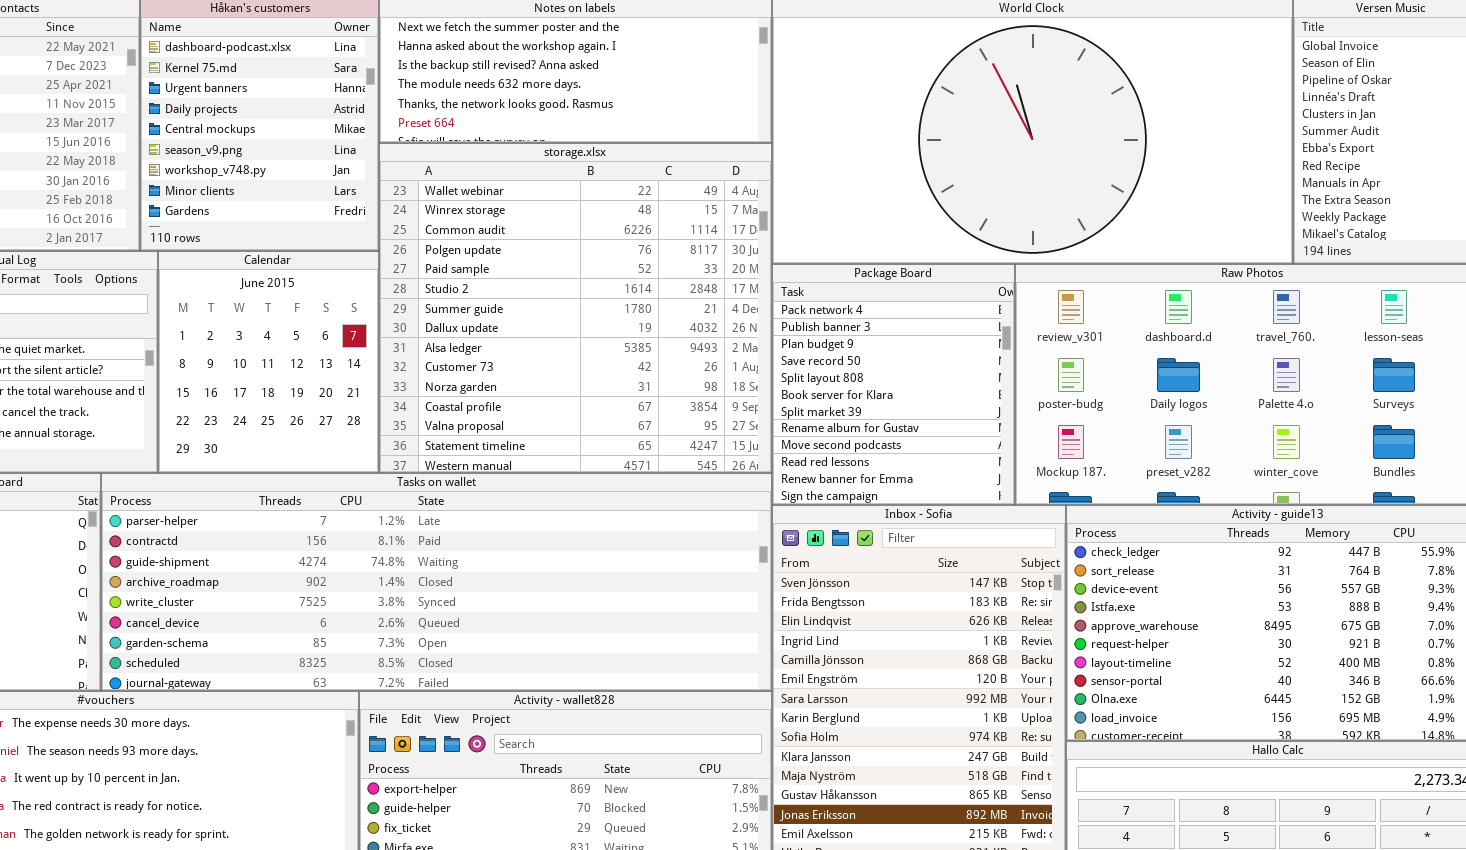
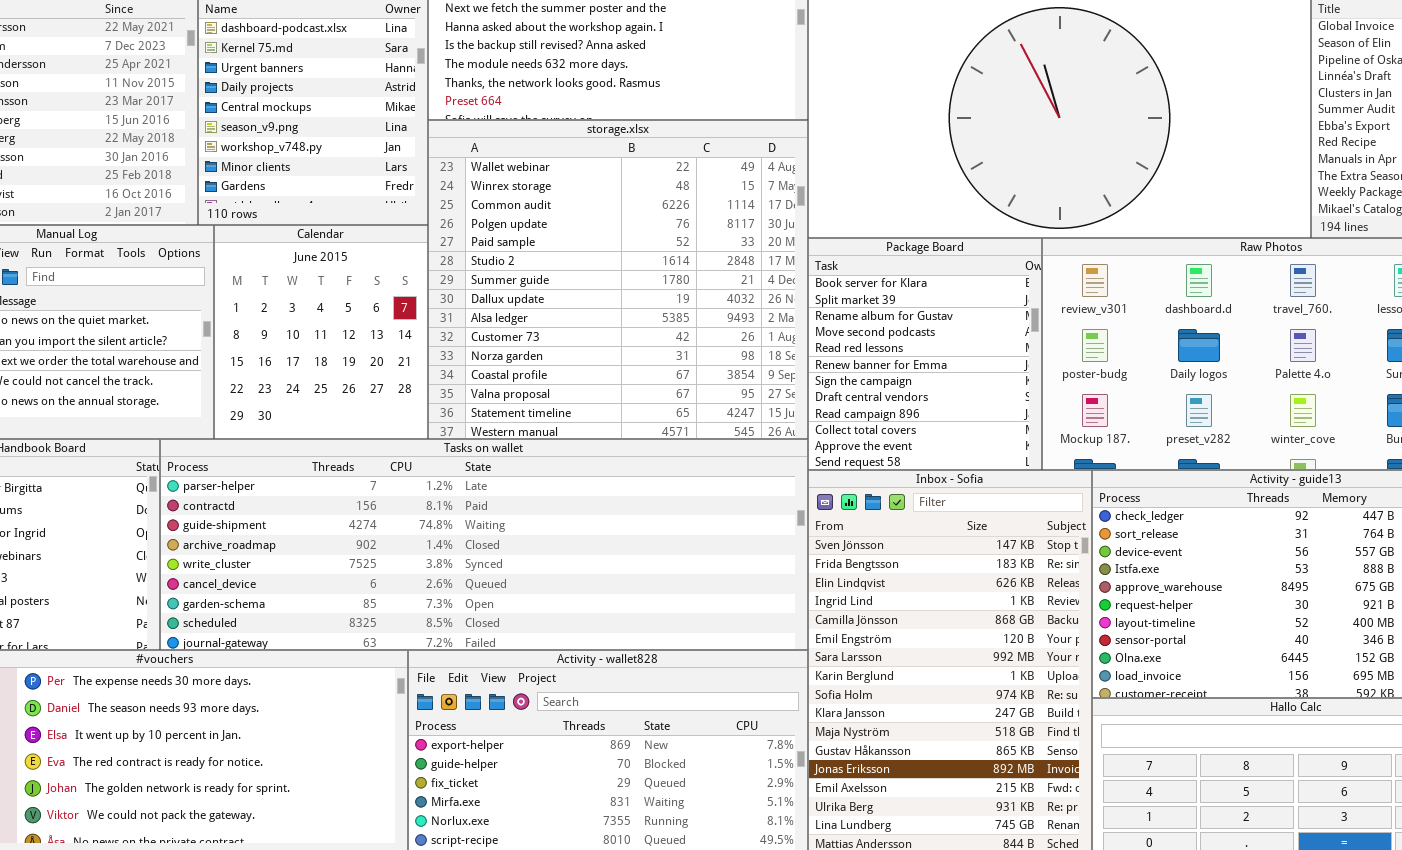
Package Board: [772,264,1015,505] -> [808,238,1042,470], scrolled down 5 rows

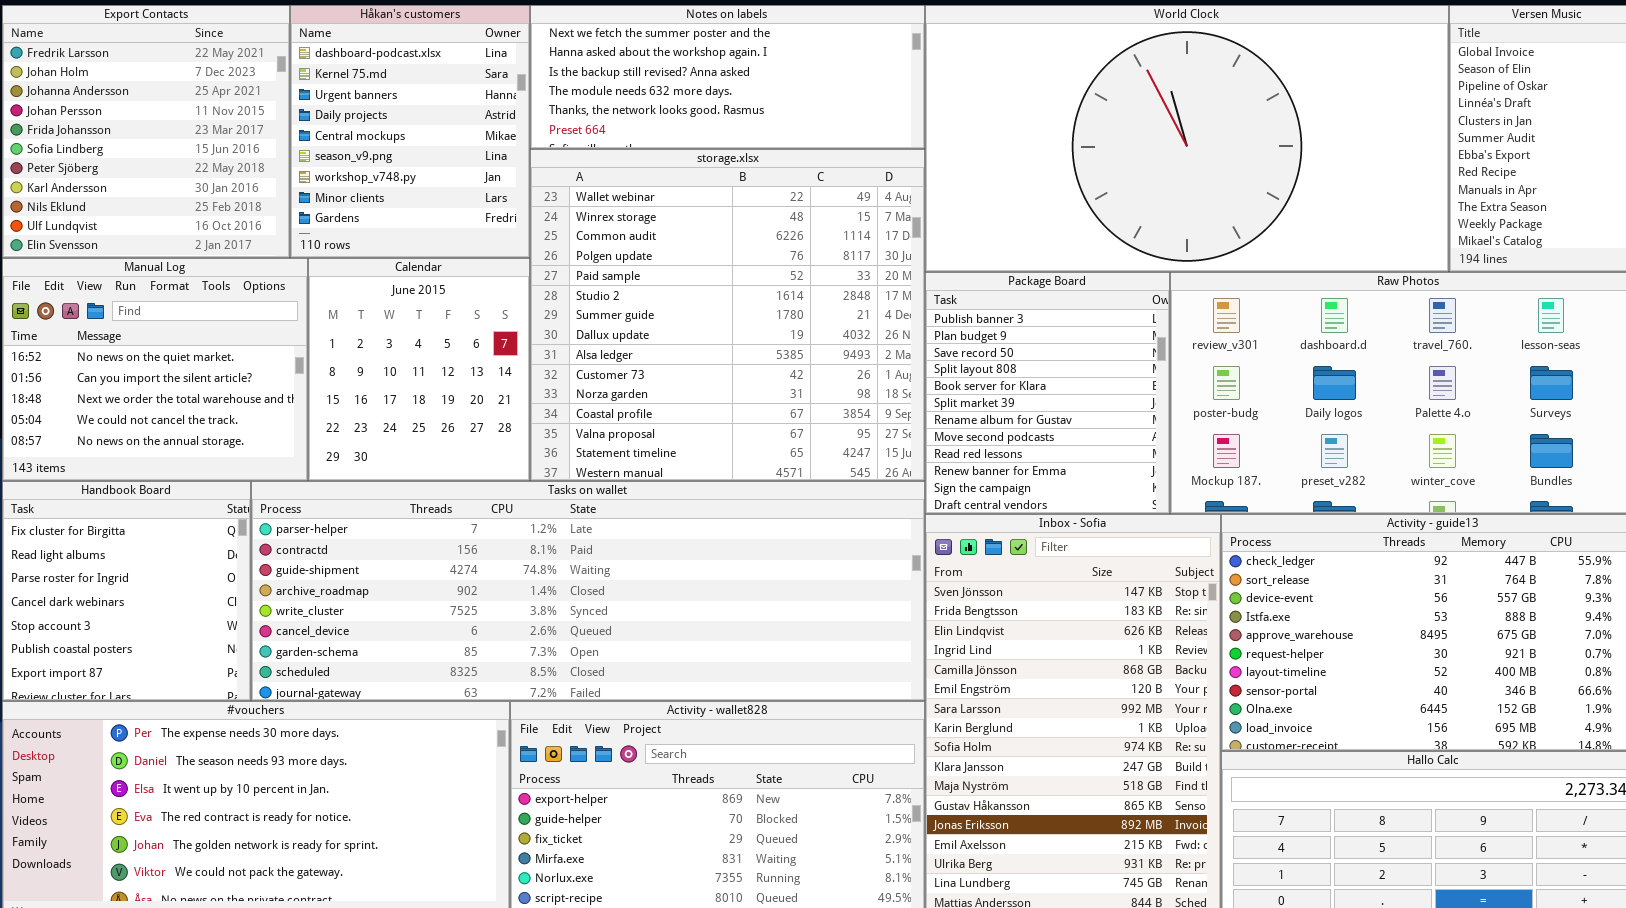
Package Board: [808,238,1042,470] -> [925,272,1170,514], scrolled up 4 rows

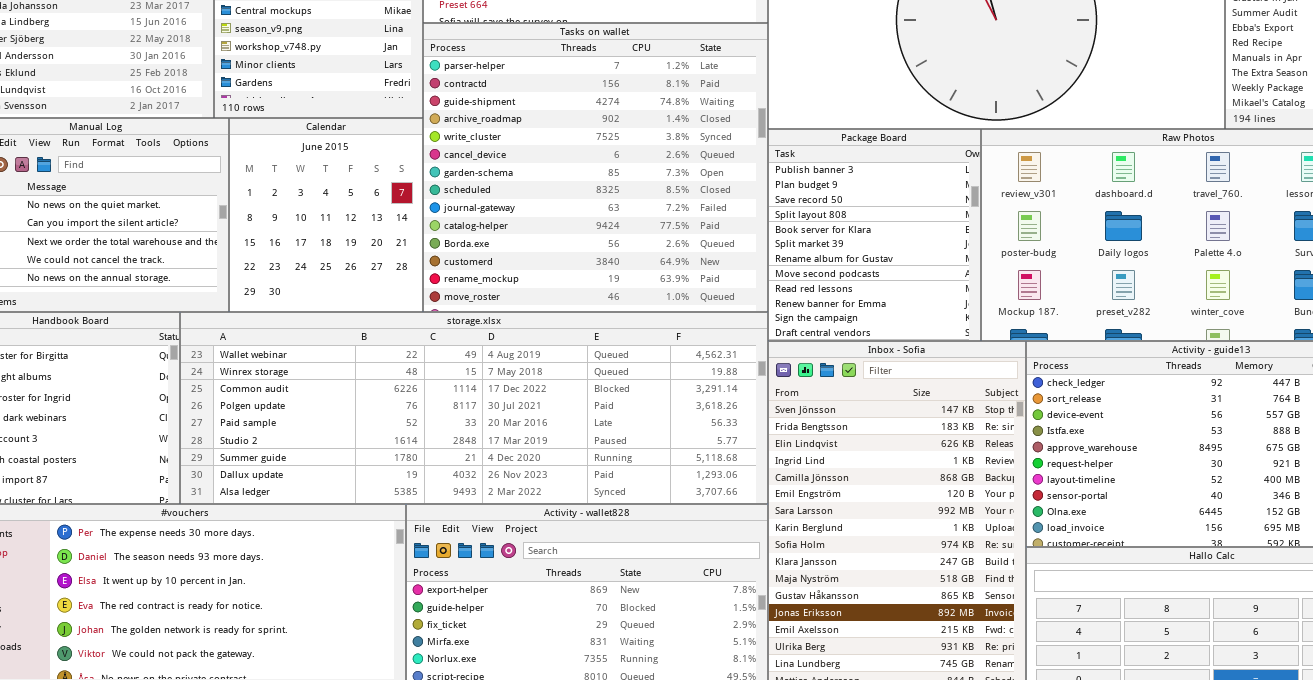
storage.xlsx: [530,149,925,481] -> [180,312,768,504], moved, resized
Tasks on wallet: [251,481,925,701] -> [423,23,768,312], moved, resized

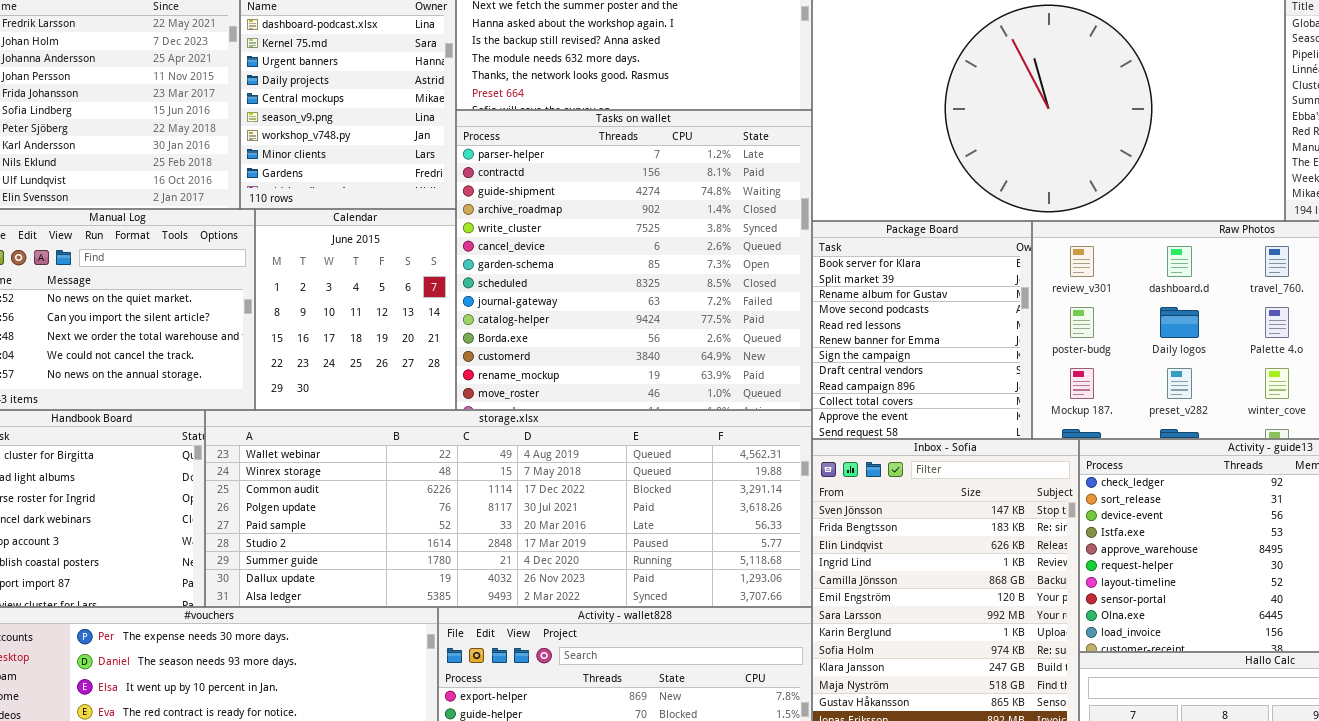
Package Board: [768,129,981,341] -> [812,221,1032,439], scrolled down 4 rows

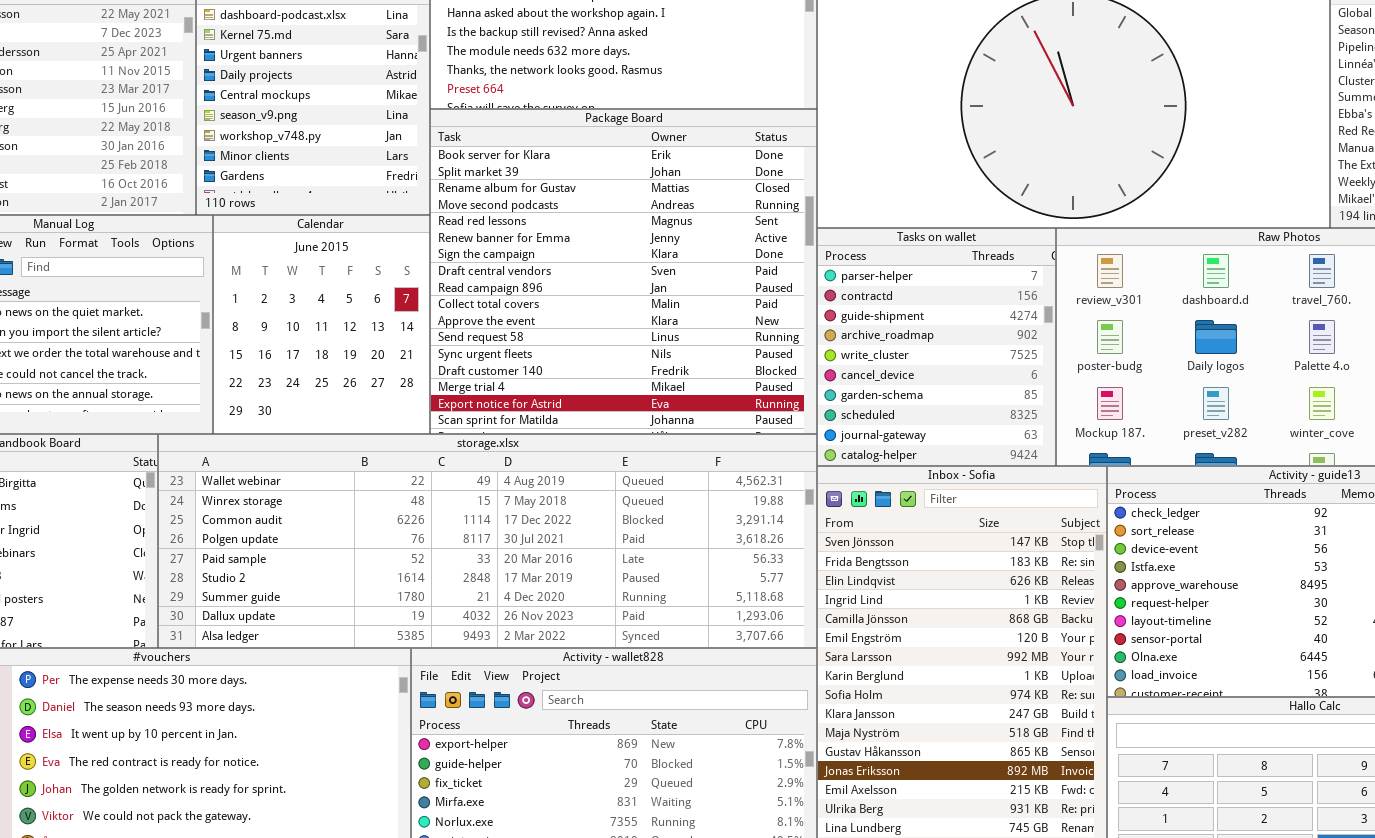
Tasks on wallet: [456,110,812,410] -> [817,228,1056,466], moved, resized
Package Board: [812,221,1032,439] -> [430,109,817,434], moved, resized

